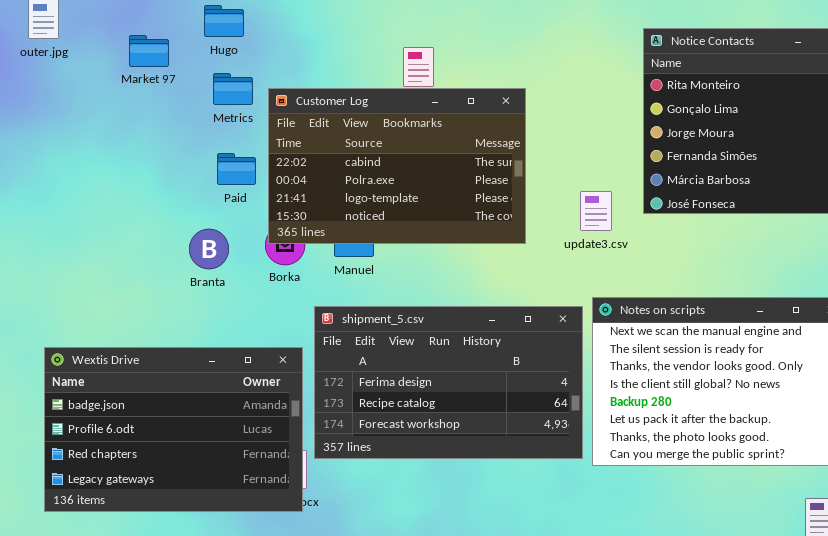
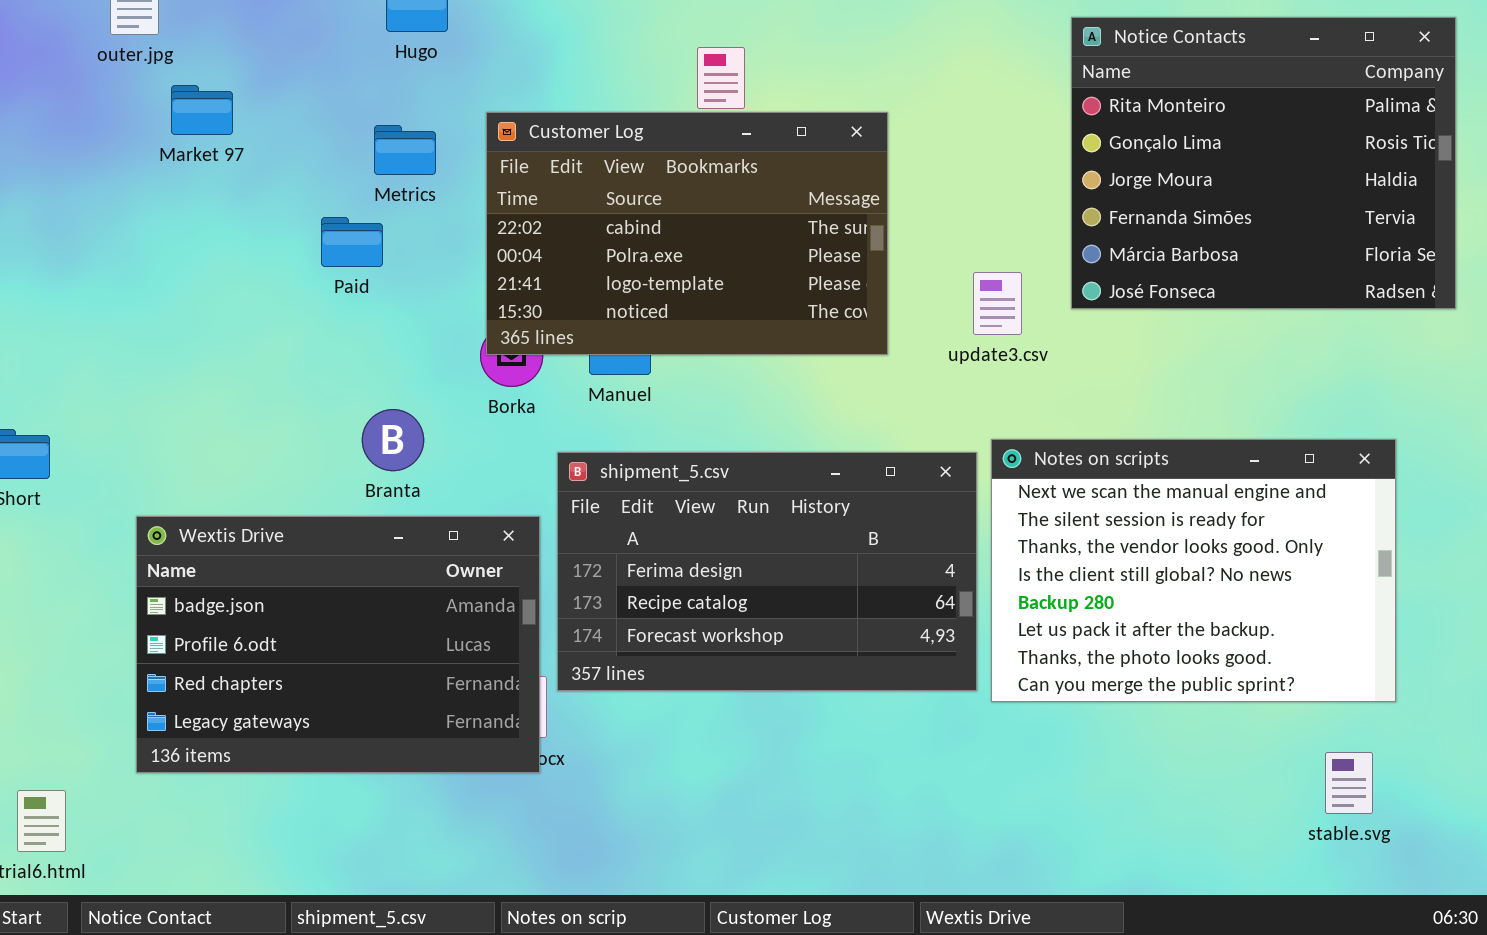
Market 97: [129,35,169,67] -> [171,85,233,135], moved
Metrics: [213,73,253,105] -> [374,125,436,175], moved
Paid: [217,153,256,185] -> [321,217,383,267], moved
Branta: [189,229,229,269] -> [362,409,424,471], moved

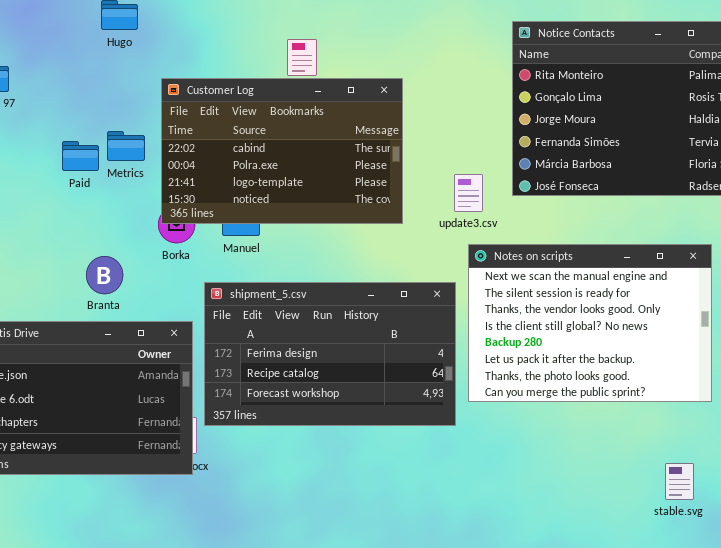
Metrics: [374,125,436,175] -> [107,131,145,161], moved
Notes on scripts: [991,439,1396,702] -> [468,244,712,402], moved

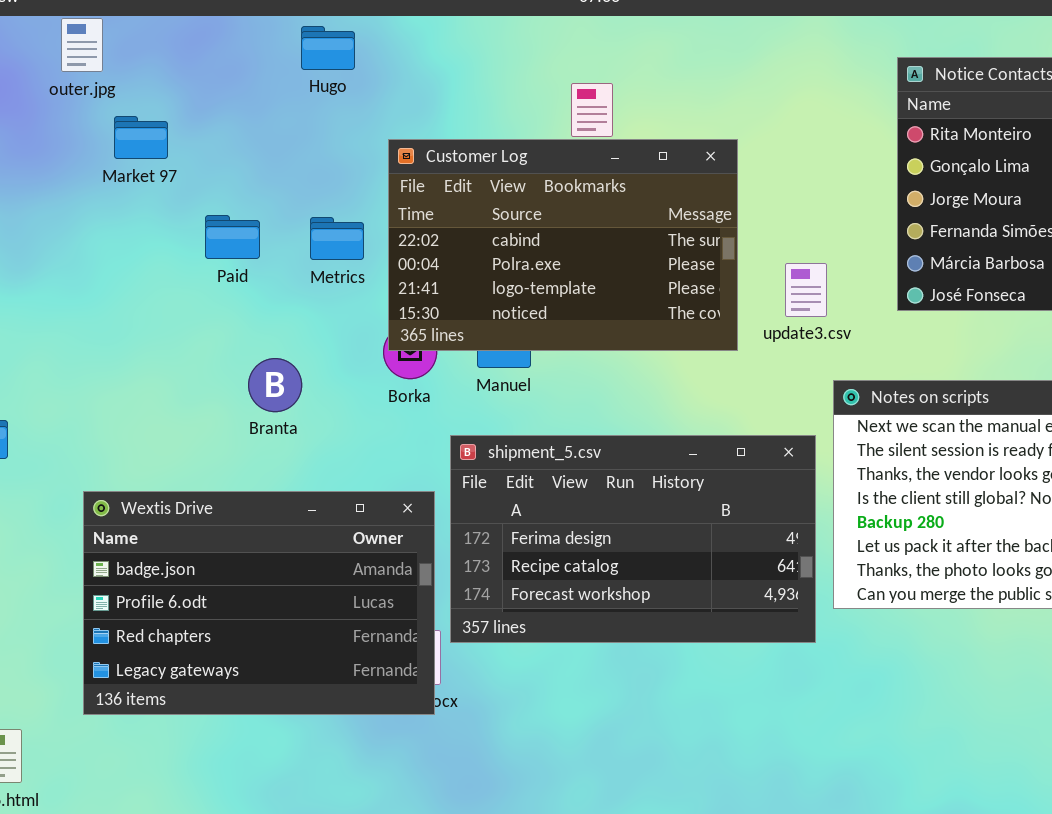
Paid: [62,141,99,171] -> [205,215,260,259], moved
update3.csv: [454,174,483,212] -> [785,263,827,317], moved
Branta: [86,256,123,294] -> [248,358,302,412], moved

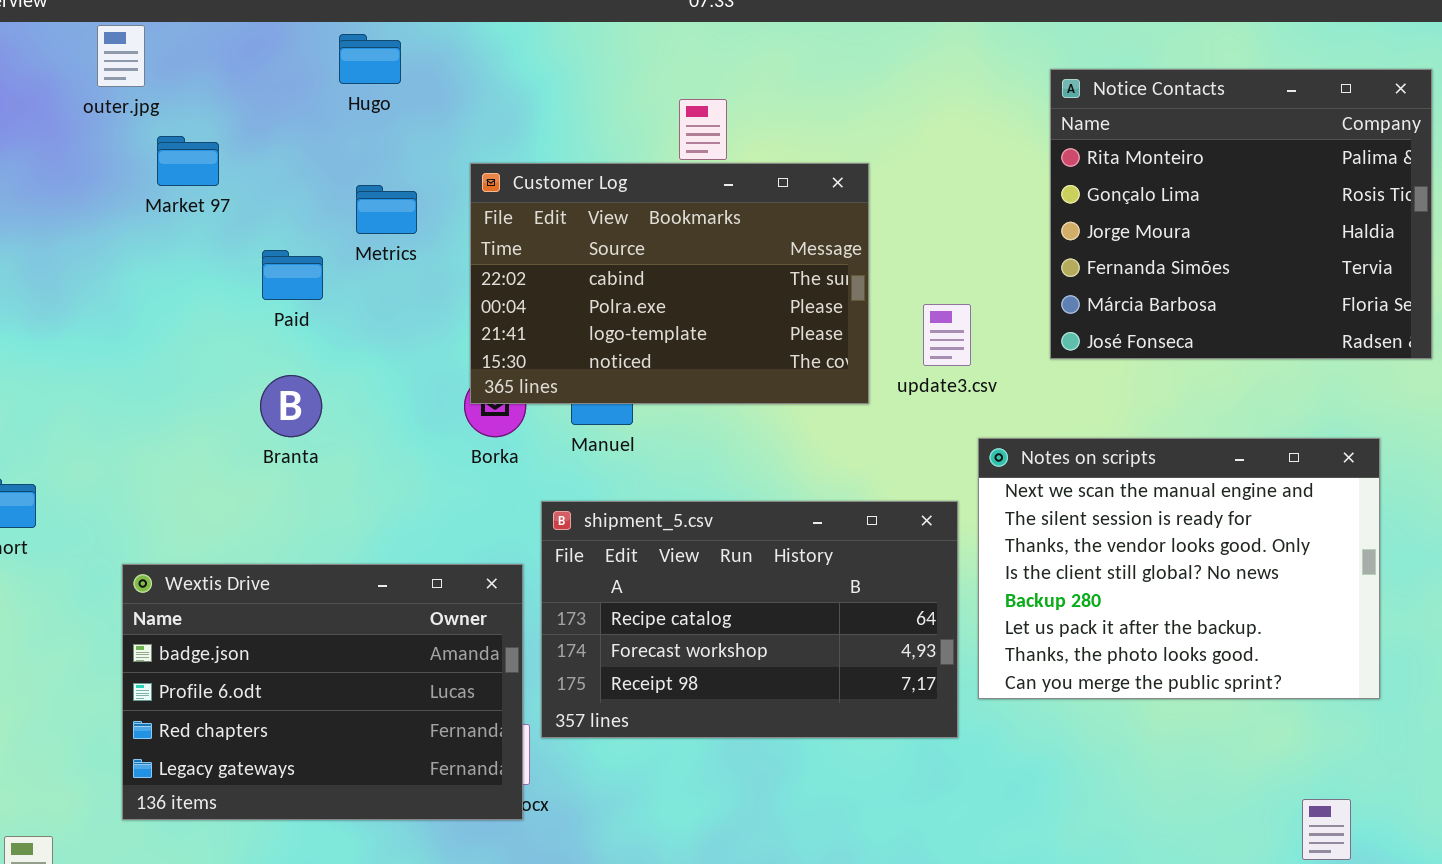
Hugo: [301,26,355,70] -> [339,34,401,84], moved
Metrics: [310,217,364,260] -> [356,185,417,234], moved
Branta: [248,358,302,412] -> [260,375,322,437], moved
shipment_5.csv: [450,435,816,643] -> [541,501,958,738], scrolled down 1 row

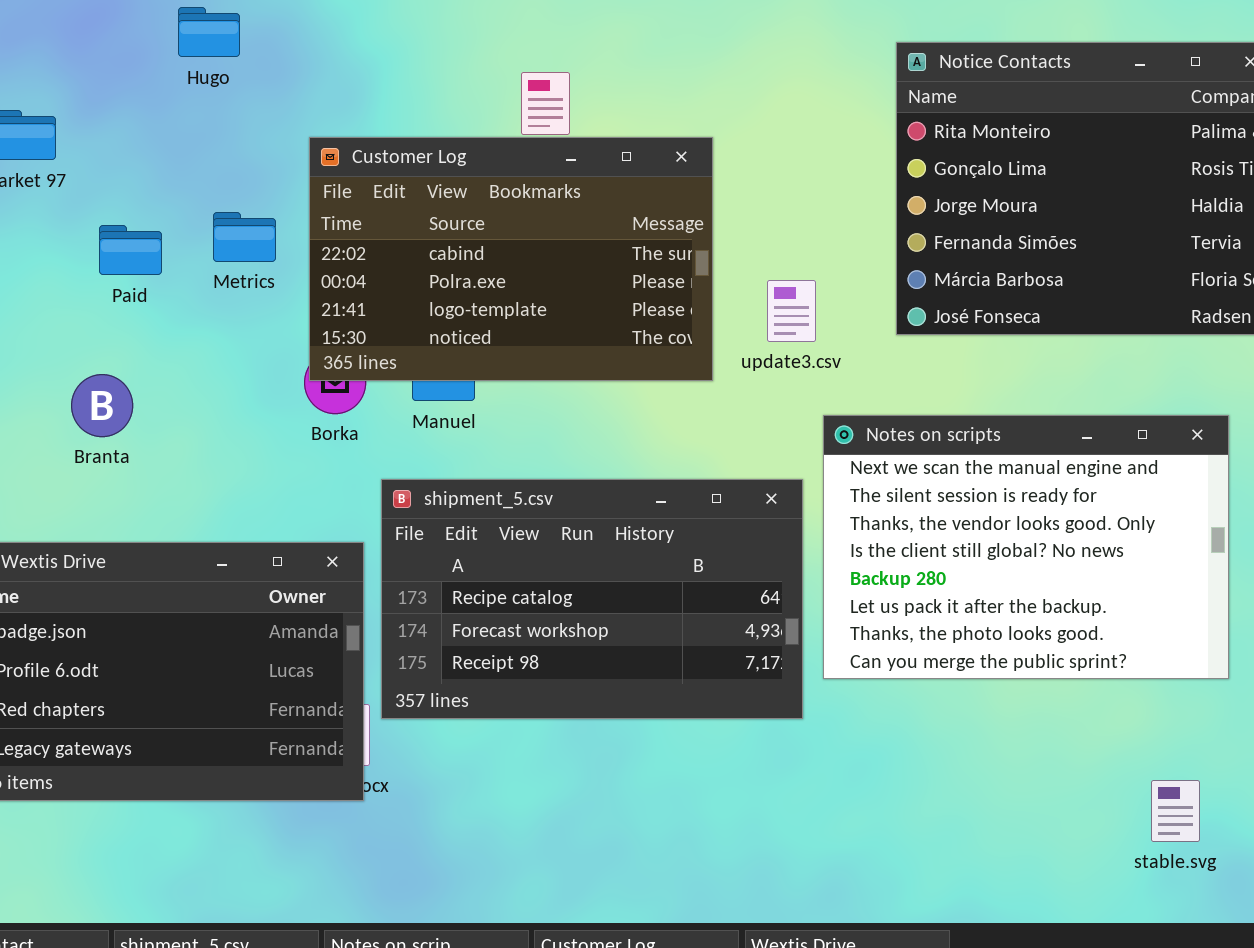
Metrics: [356,185,417,234] -> [213,212,276,262], moved
Branta: [260,375,322,437] -> [71,374,133,437], moved

